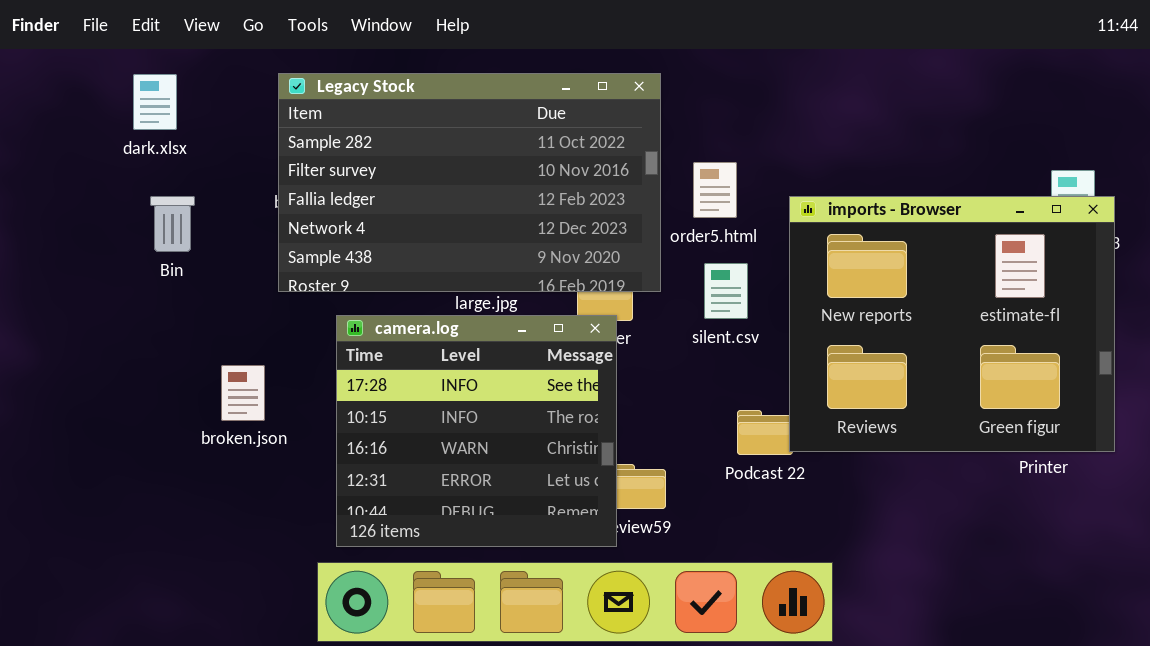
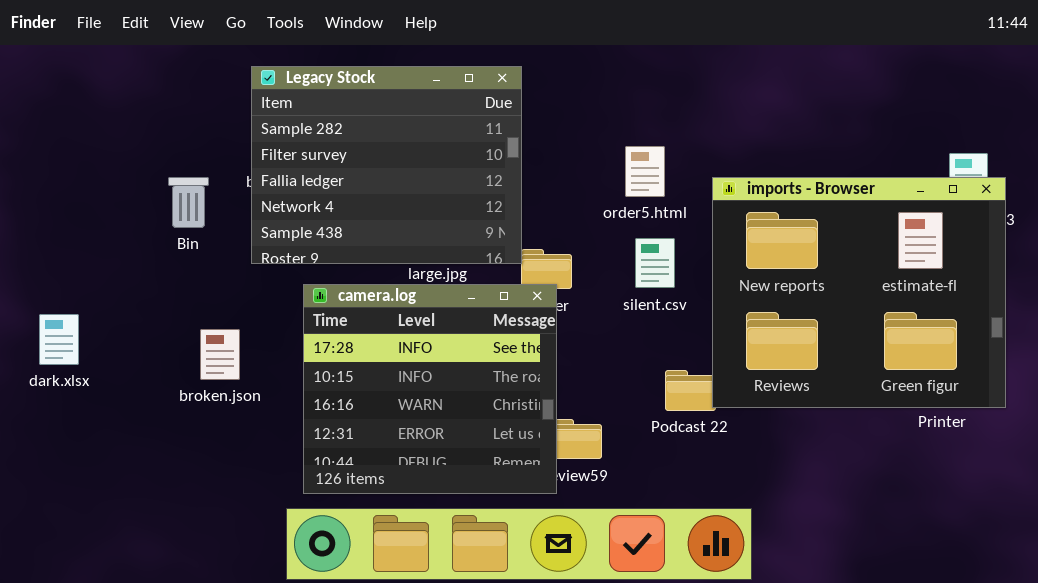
Legacy Stock: [278,73,661,292] -> [251,66,522,264], resized
dark.xlsx: [133,74,177,130] -> [39,314,79,365], moved
Bin: [150,196,195,252] -> [168,177,209,228], moved

